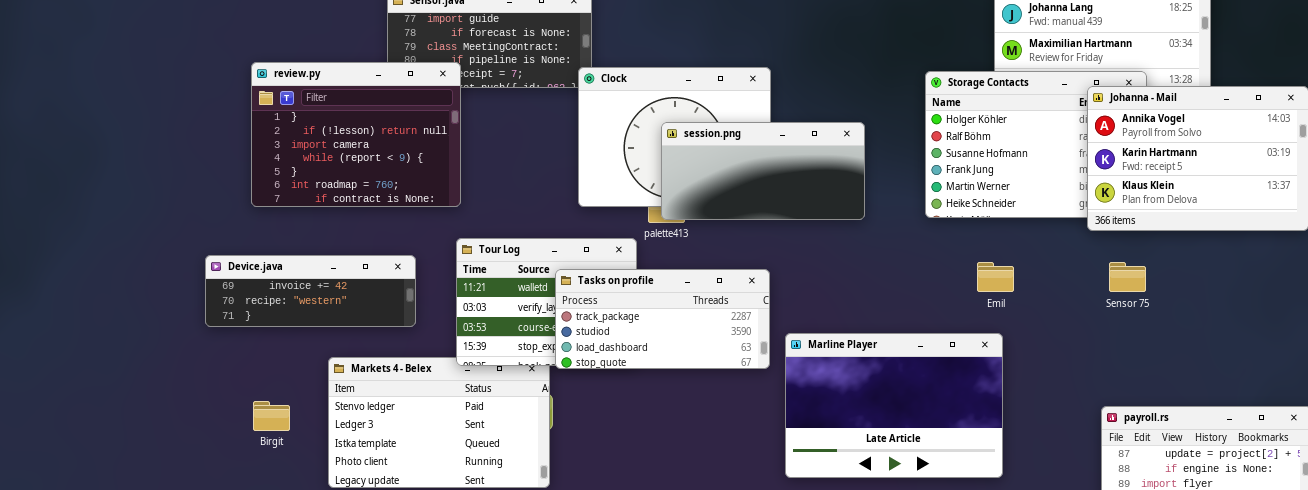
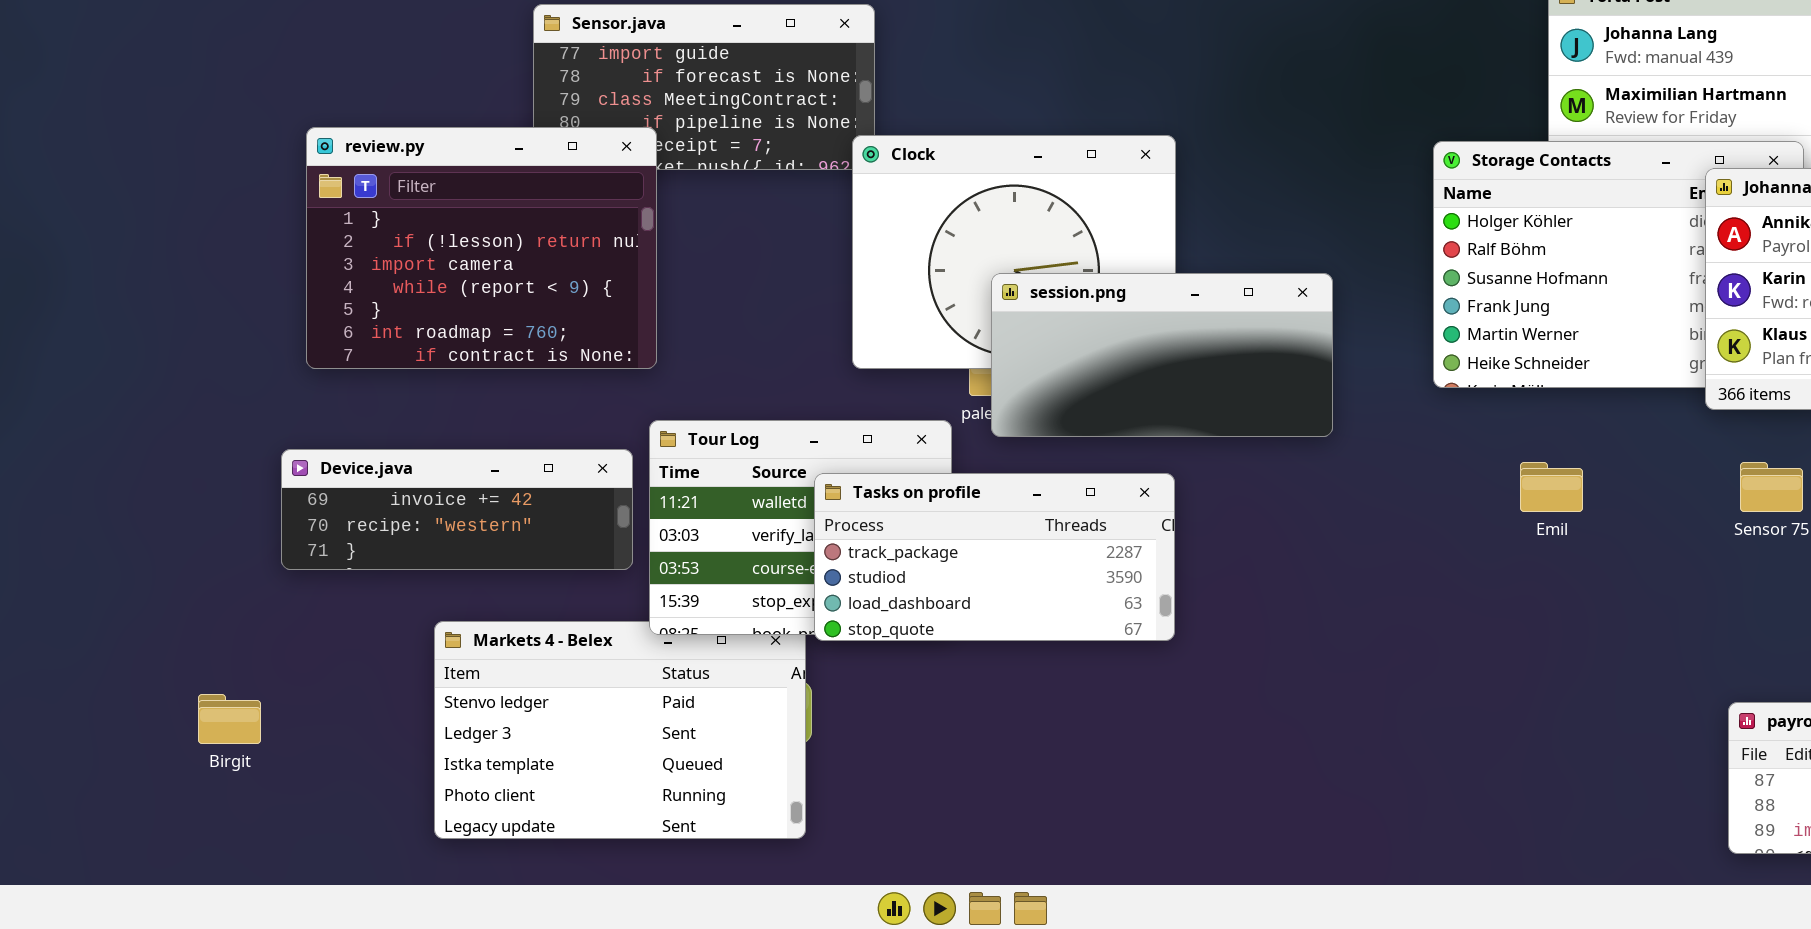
session.png: [661,122,865,220] -> [991,273,1333,437], moved
Device.java: [205,255,416,327] -> [281,449,633,570], moved
Marline Player: [785,333,1003,478] -> none, closed
Birgit: [253,401,290,431] -> [198,694,261,744], moved

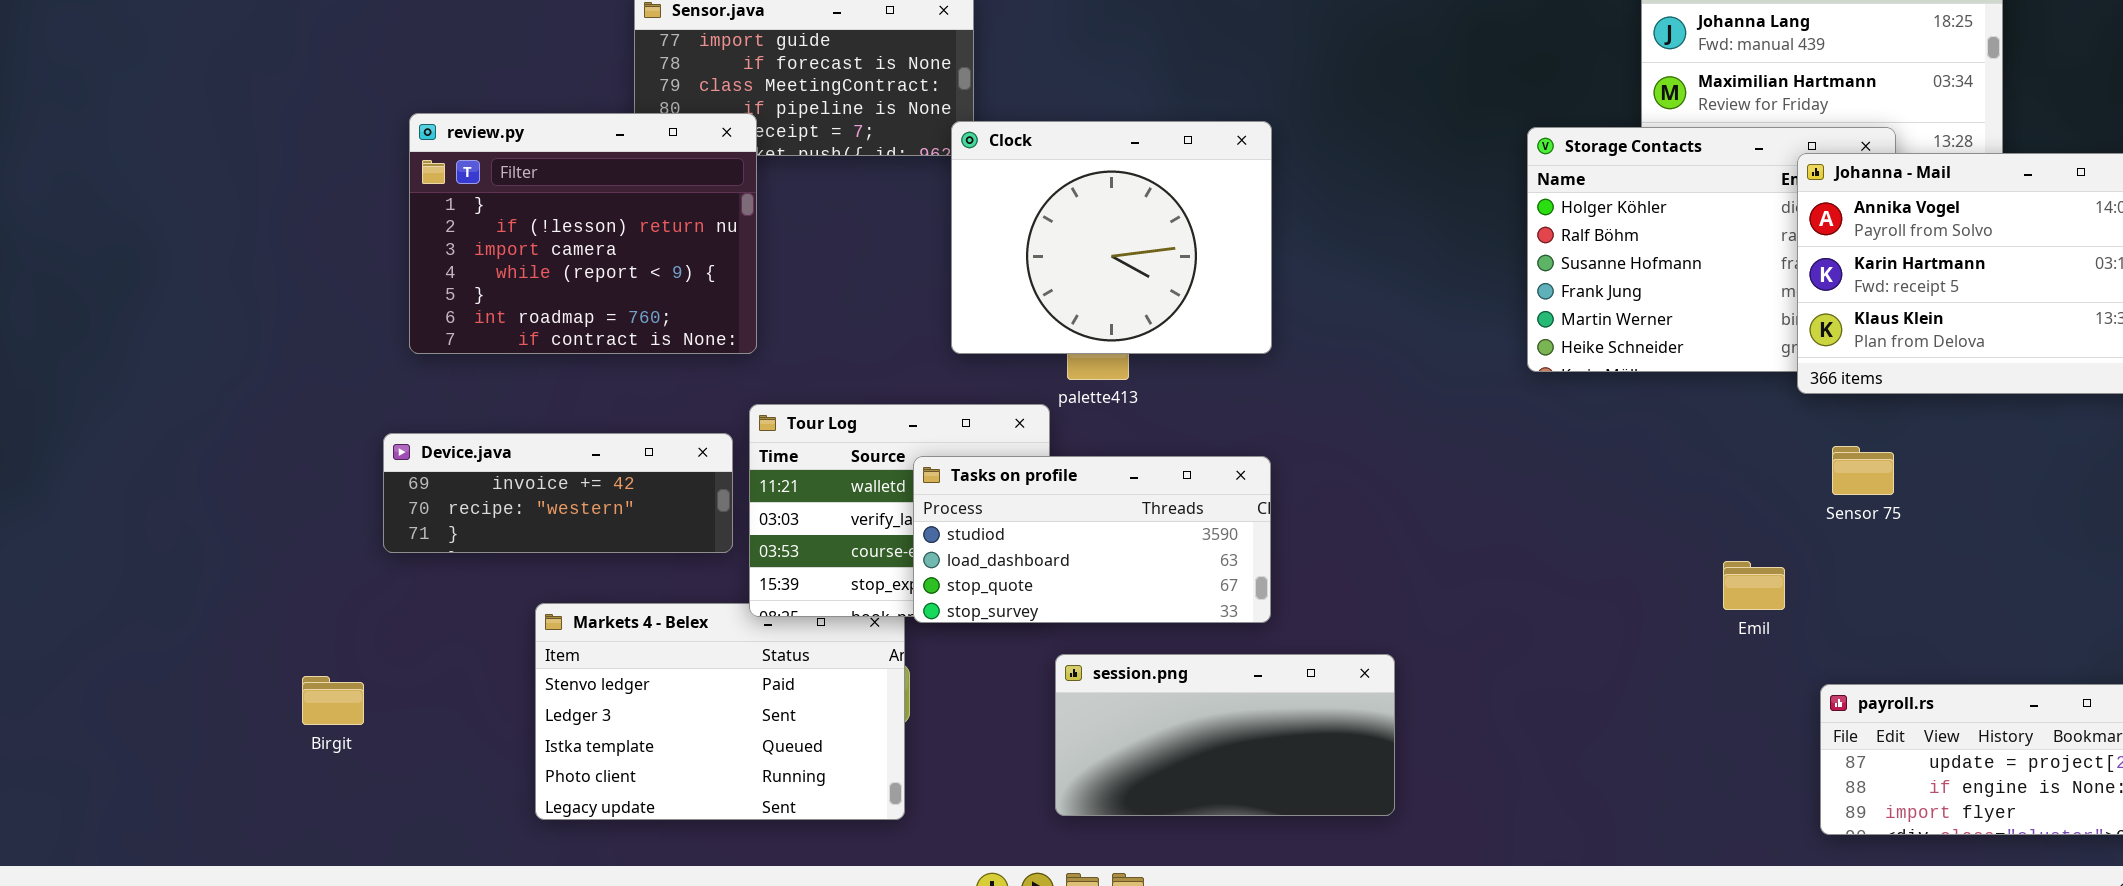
session.png: [991,273,1333,437] -> [1055,654,1395,816], moved
Emil: [1520,462,1583,512] -> [1723,561,1785,610], moved
Tasks on profile: [814,473,1175,641] -> [913,456,1271,623], scrolled down 1 row

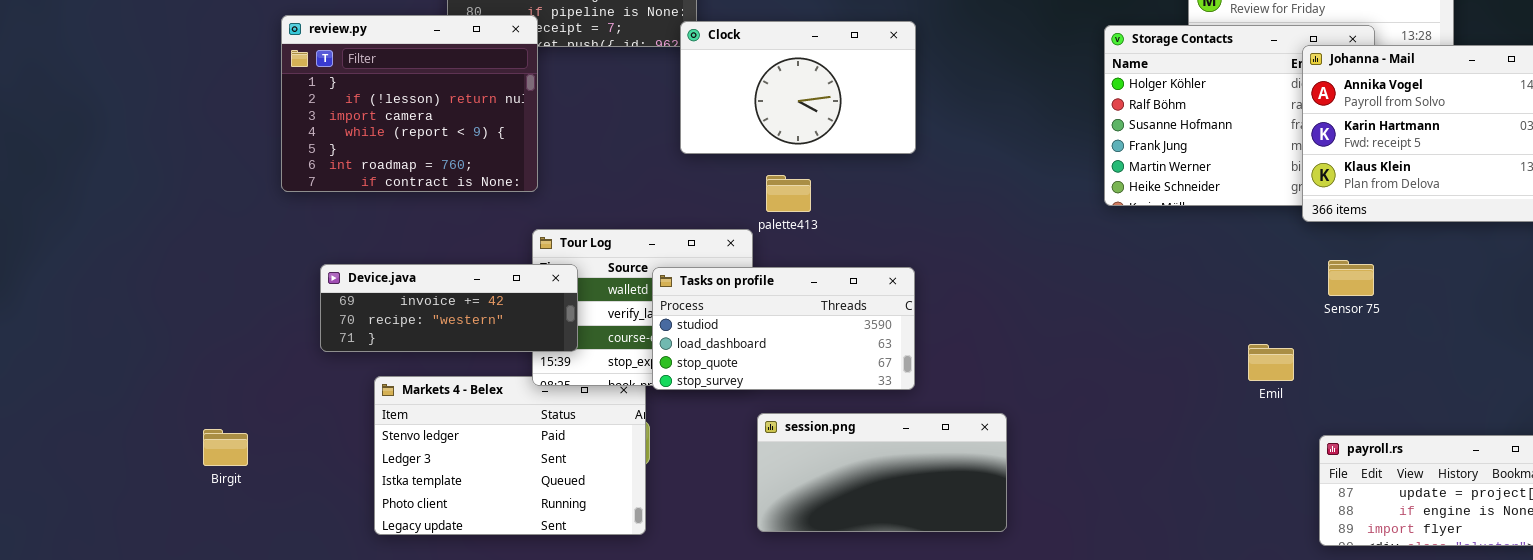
Clock: [951,121,1272,354] -> [680,21,916,154], resized
Device.java: [383,433,733,553] -> [320,264,578,352], moved

